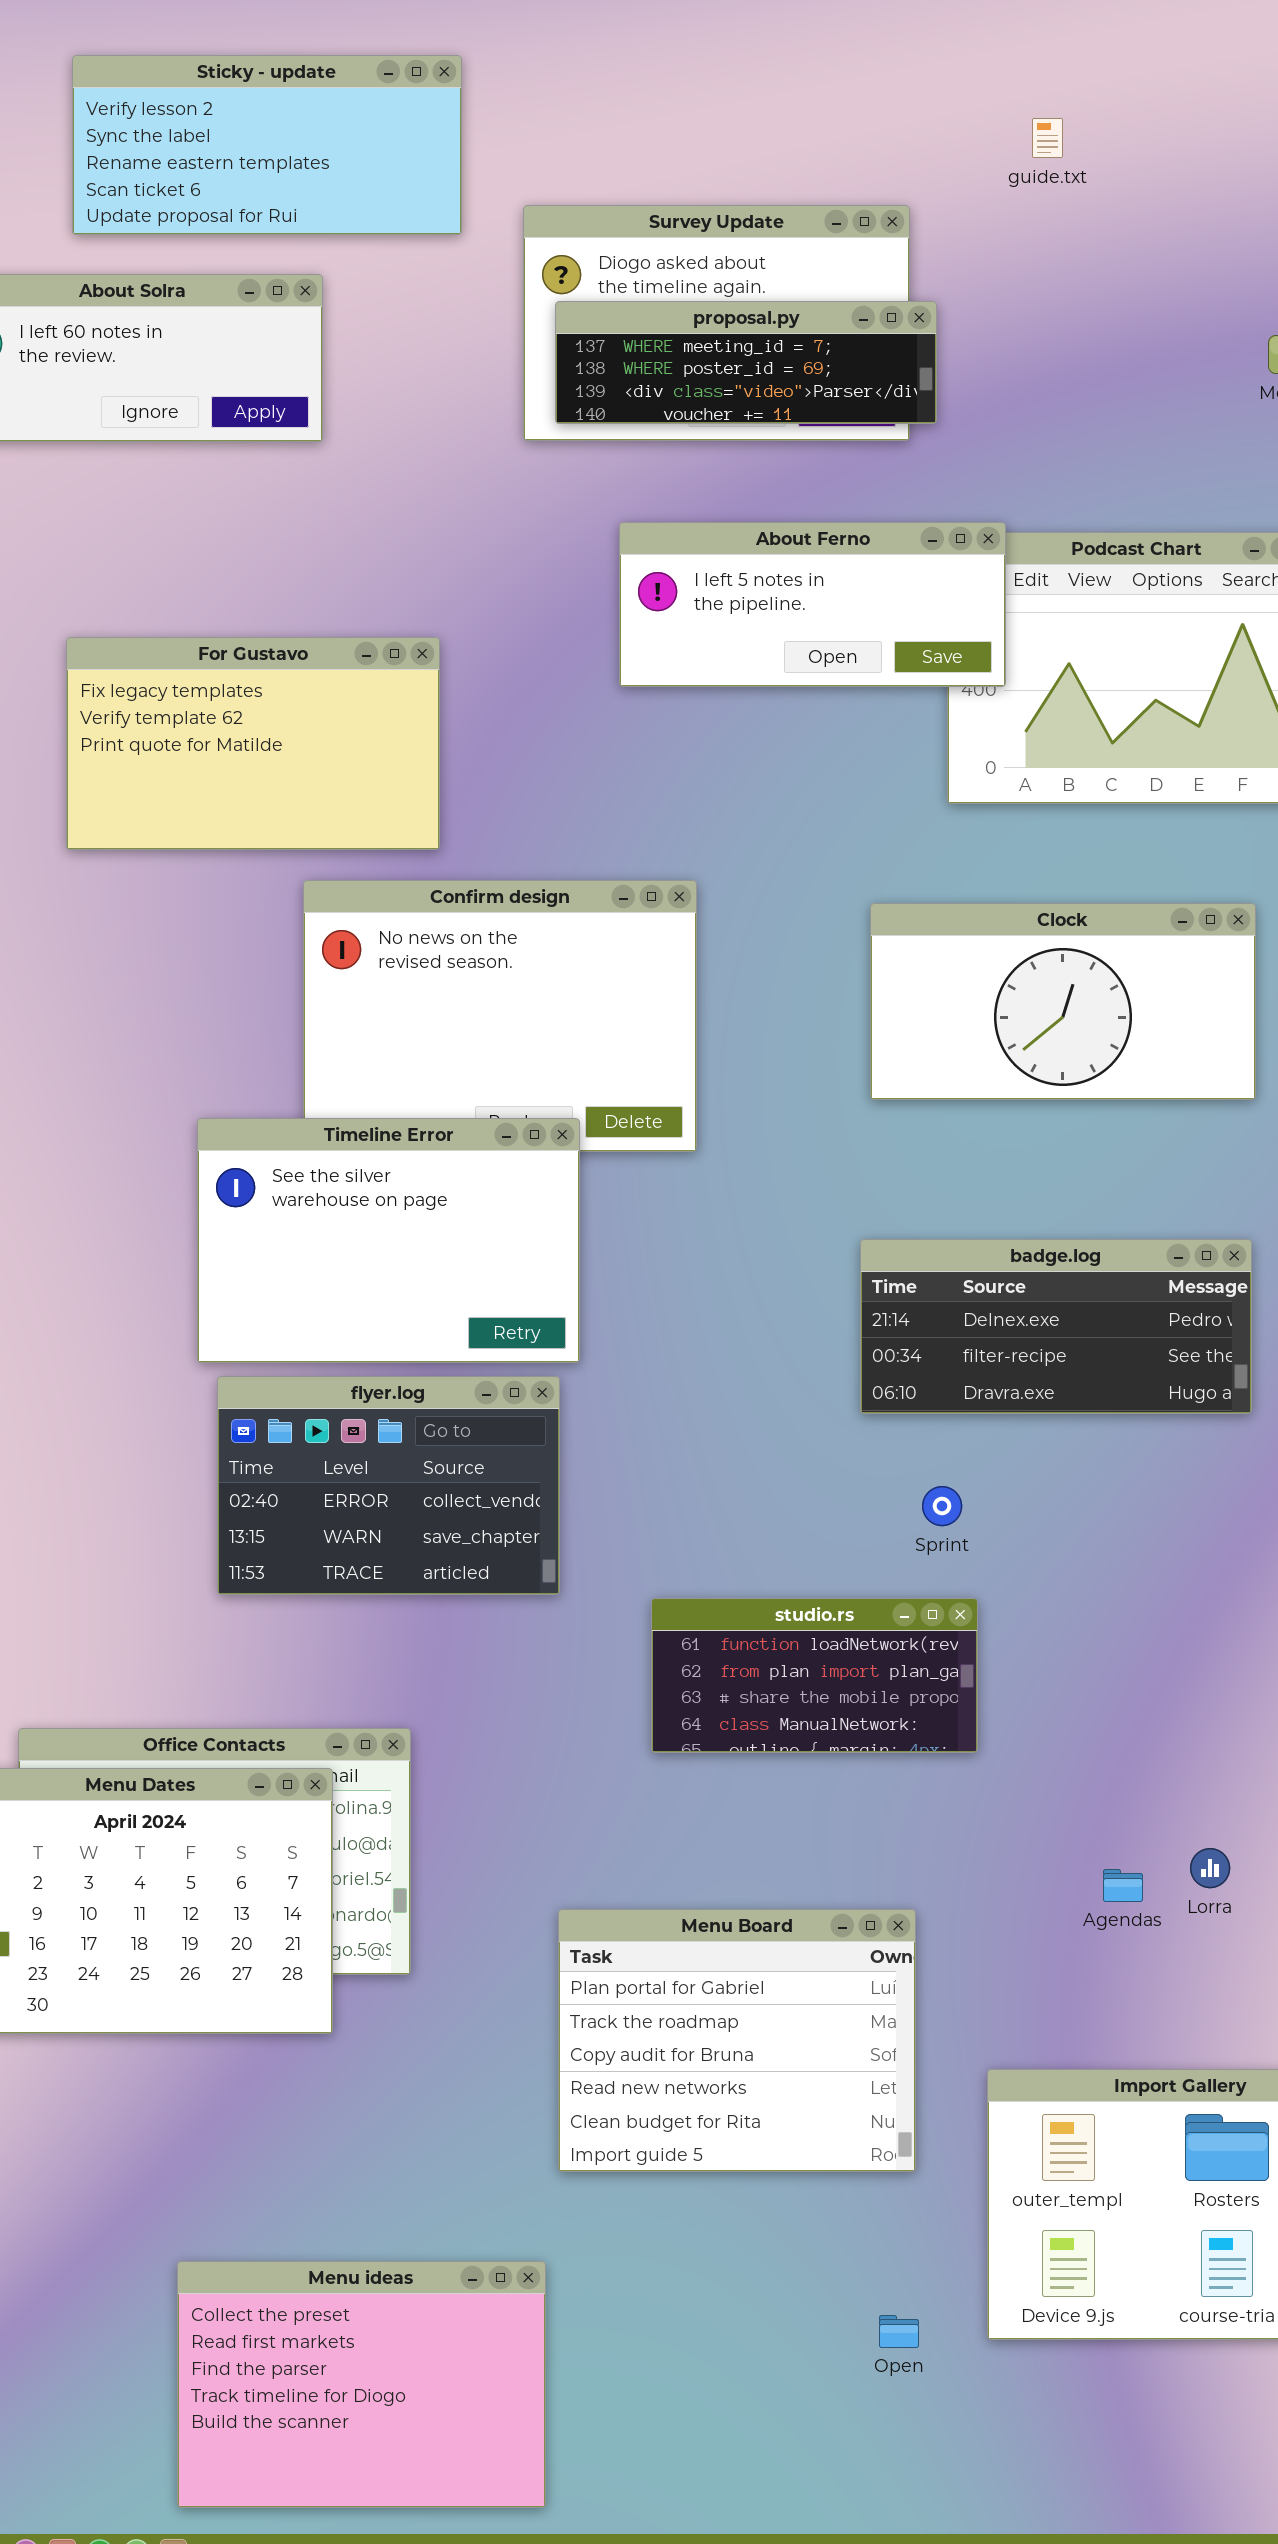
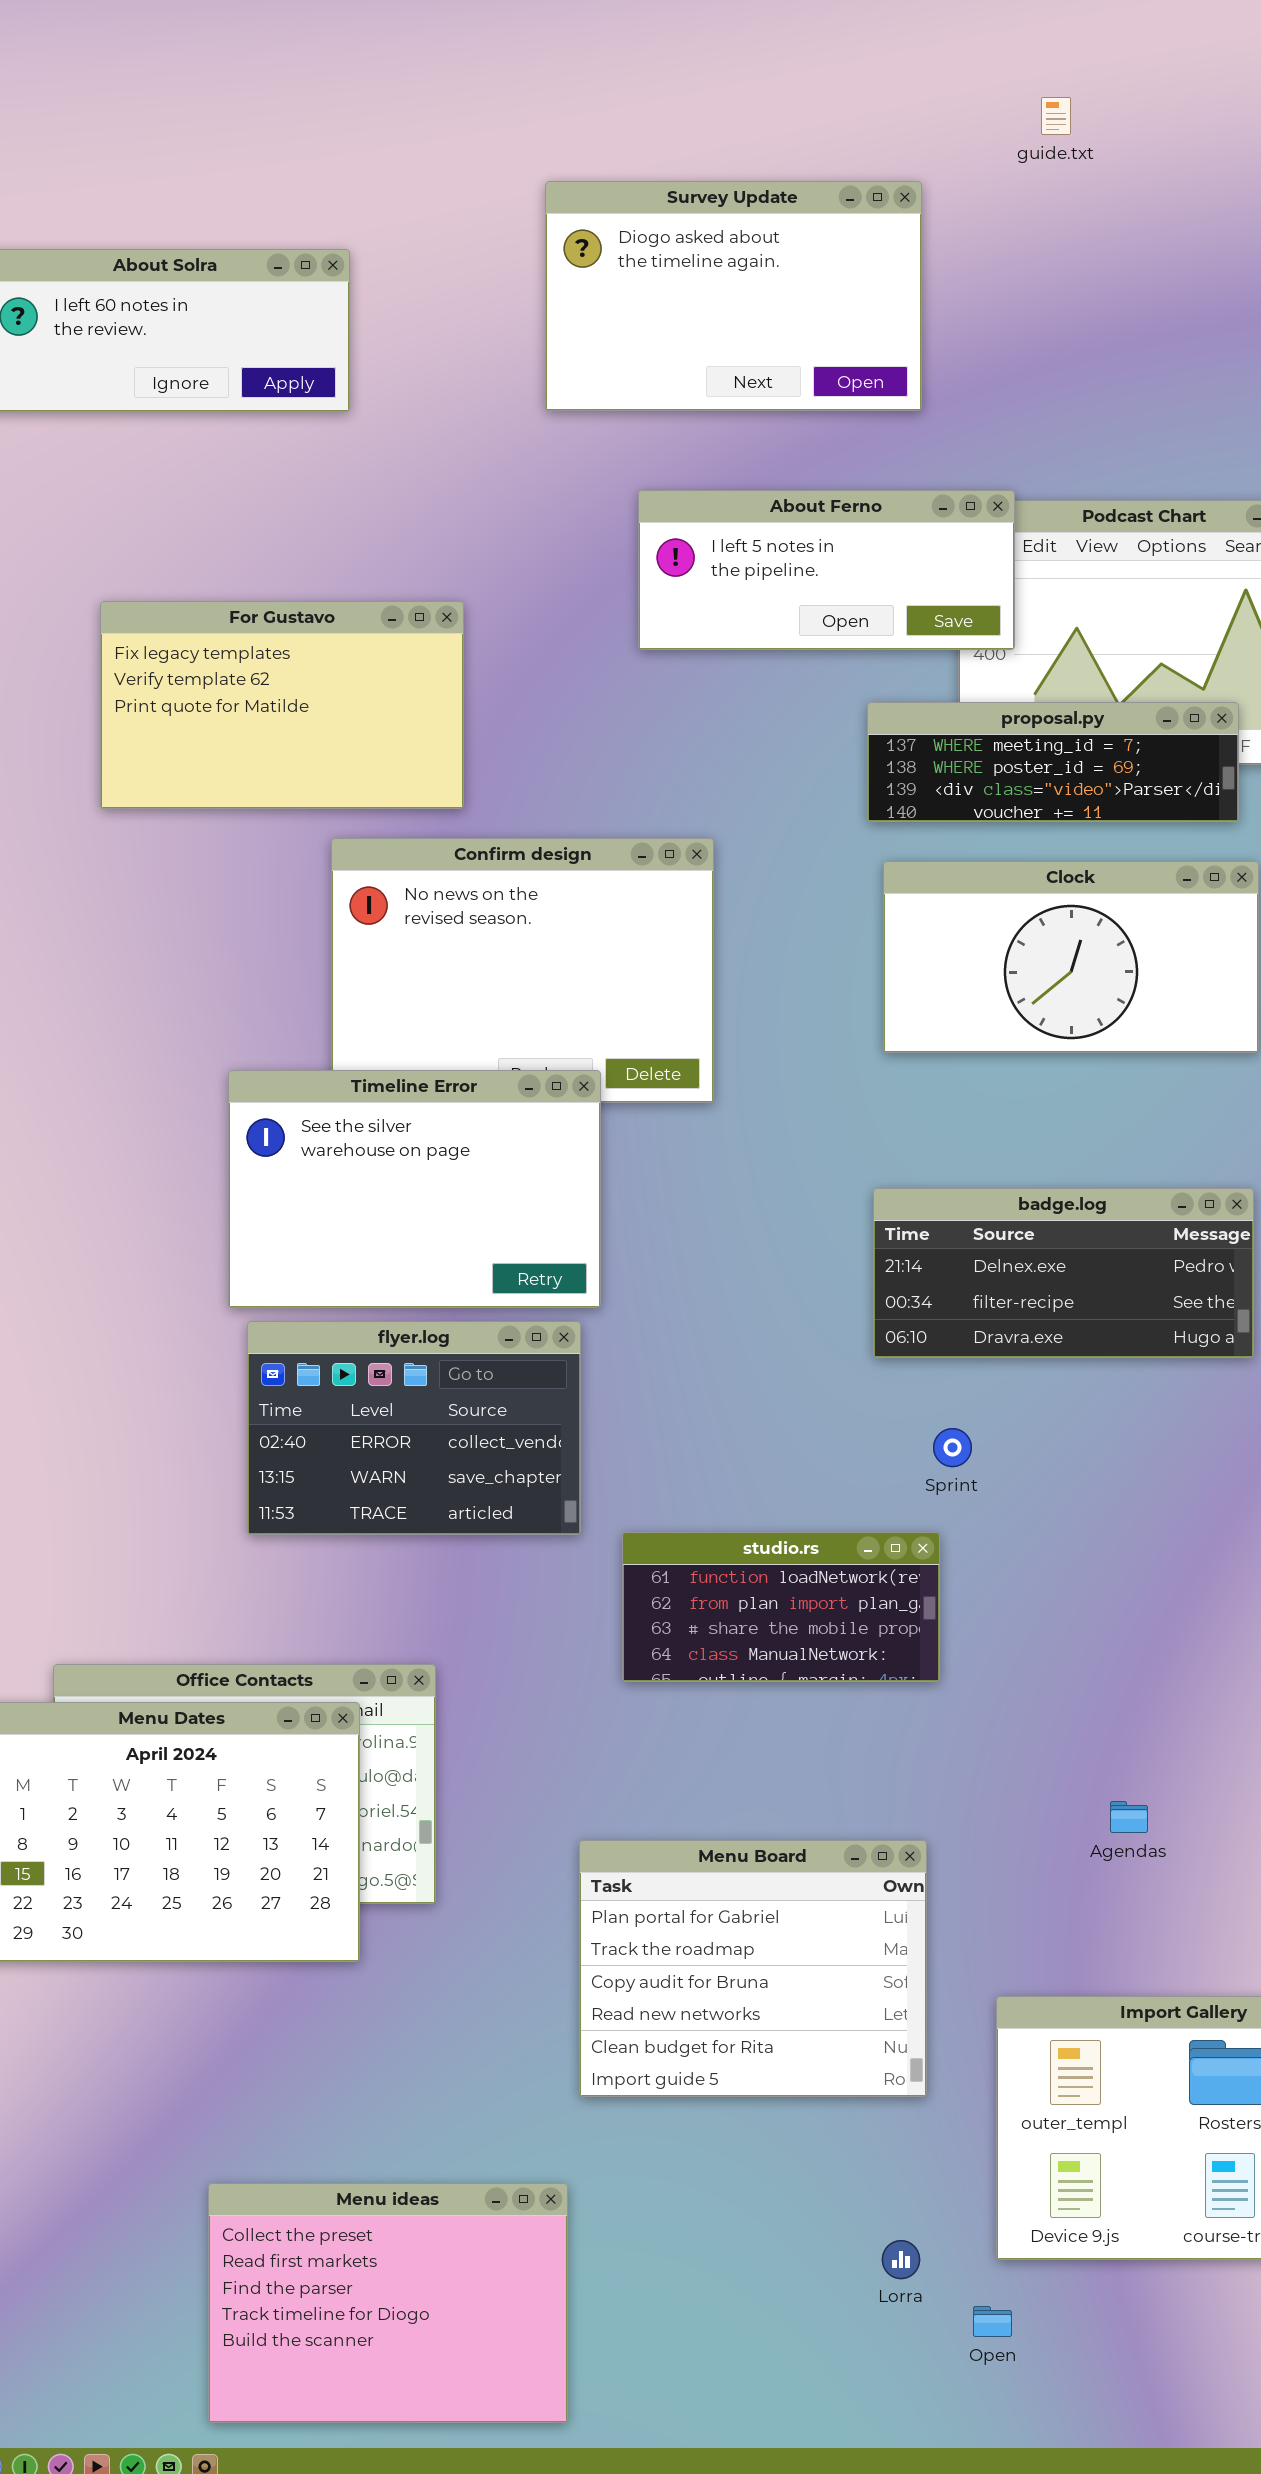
Sticky - update: [72,55,462,235] -> none, closed
proposal.py: [555,301,937,424] -> [867,702,1239,822], moved
studio.rs: [651,1598,978,1753] -> [622,1532,940,1682], moved
Lorra: [1190,1848,1230,1888] -> [882,2240,920,2279], moved
Open: [879,2315,919,2348] -> [973,2306,1012,2337], moved

